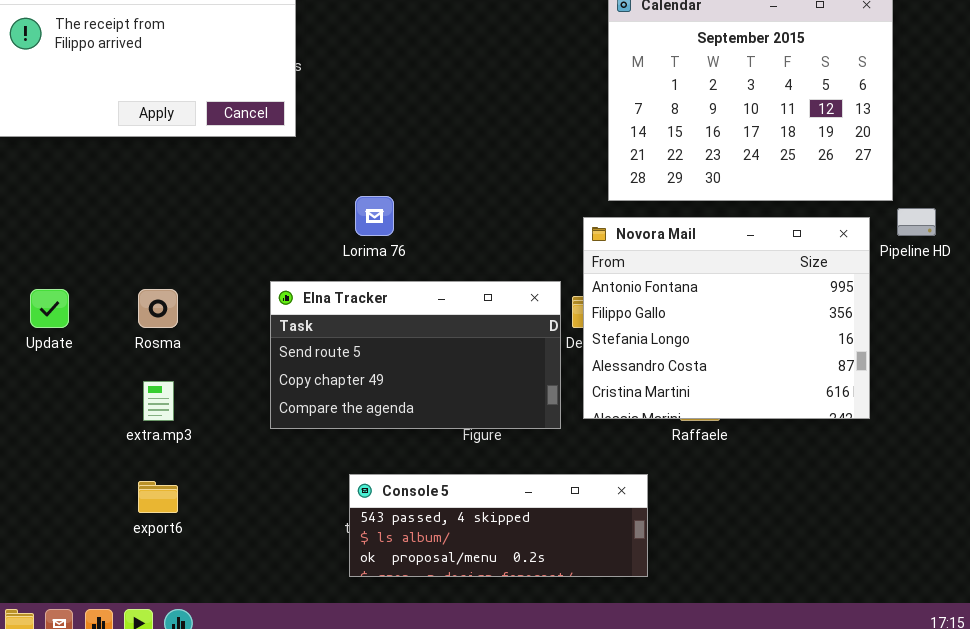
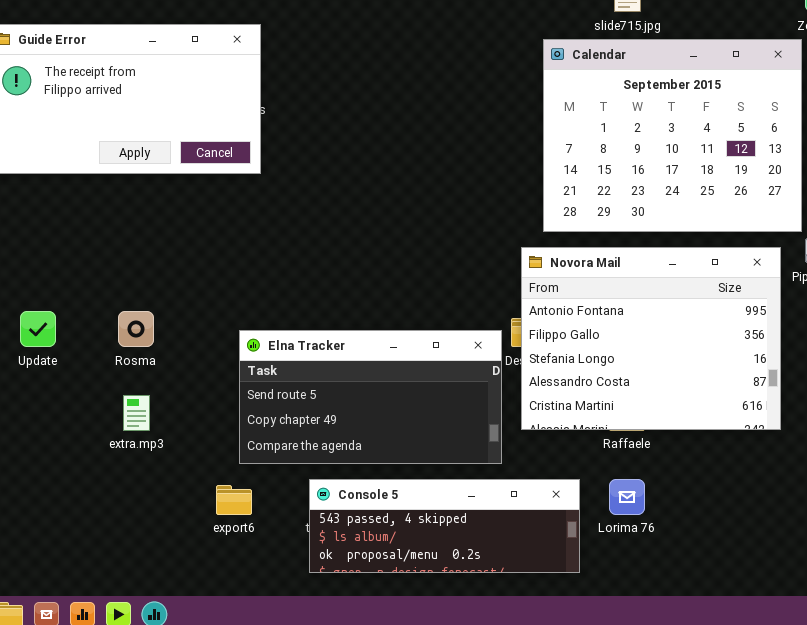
Lorima 76: [355,196,394,236] -> [609,479,645,515], moved
Elna Tracker: [270,281,561,429] -> [239,330,502,464], moved
export6: [138,481,178,513] -> [216,485,252,515], moved

